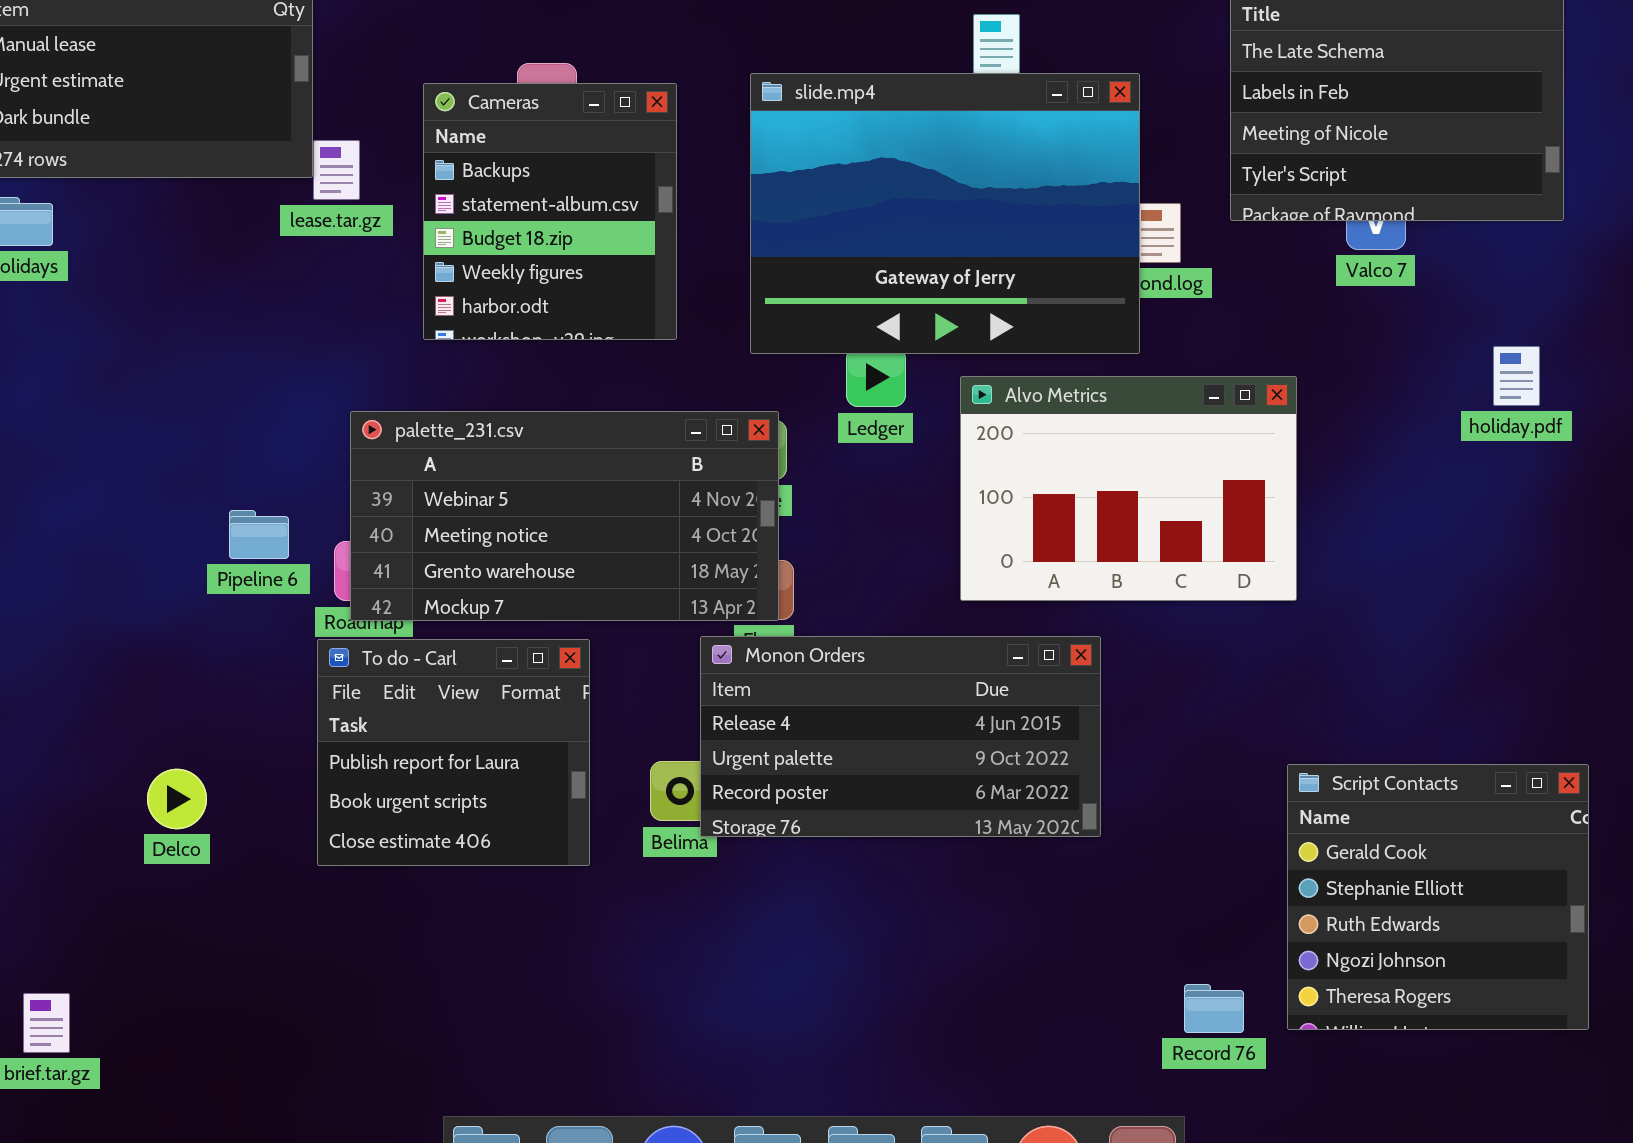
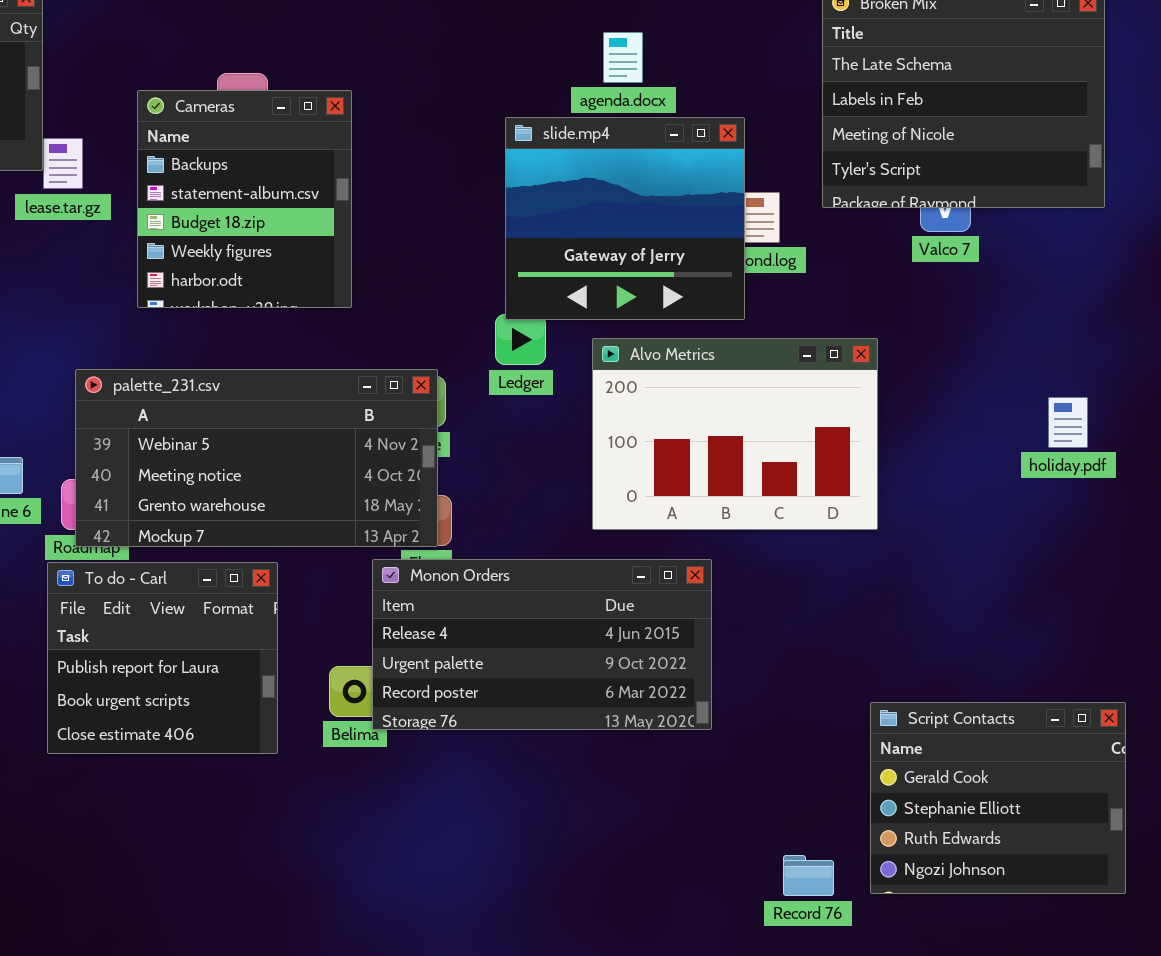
slide.mp4: [750,73,1140,354] -> [505,117,745,320], resized
holiday.pdf: [1493,346,1540,406] -> [1048,397,1088,448], moved
Script Contacts: [1287,764,1589,1030] -> [870,702,1126,894], resized

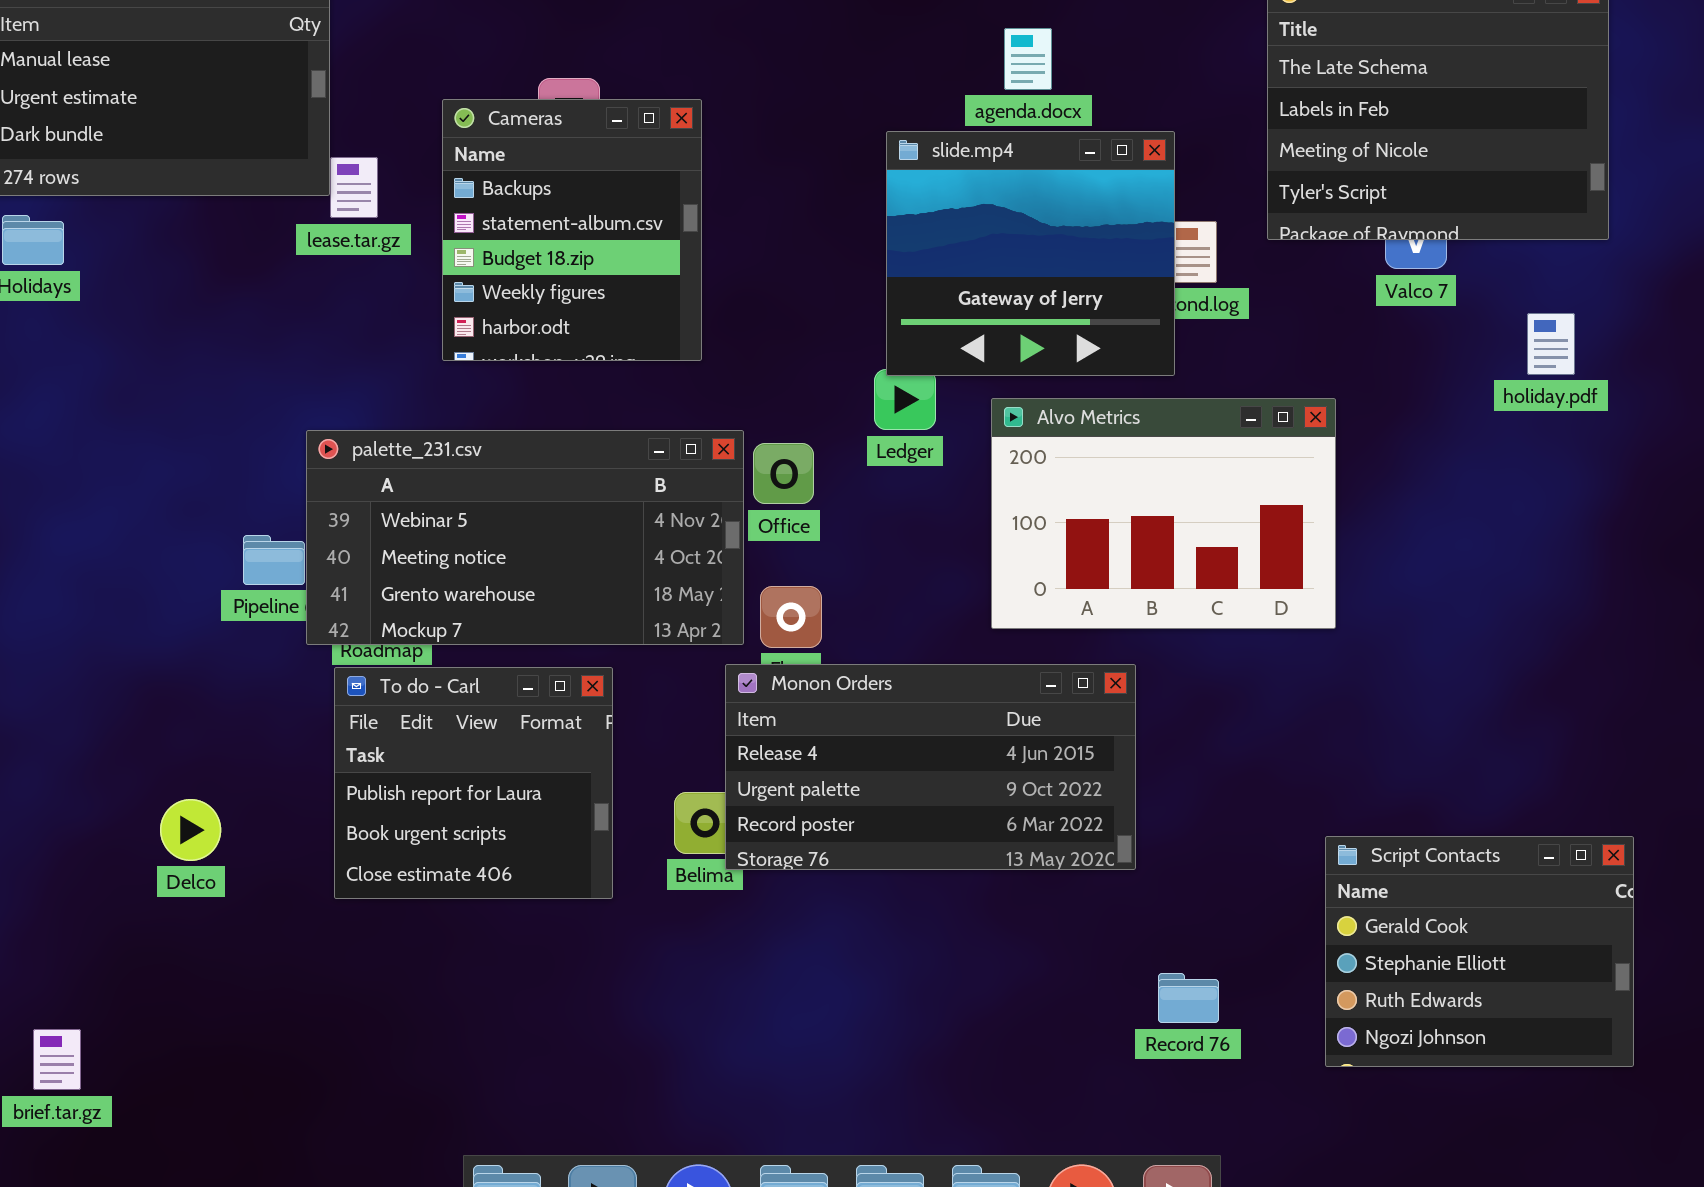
palette_231.csv: [75,369,438,547] -> [306,430,744,645], moved
holiday.pdf: [1048,397,1088,448] -> [1527,313,1575,375], moved
Record 76: [783,855,834,896] -> [1158,973,1219,1023], moved

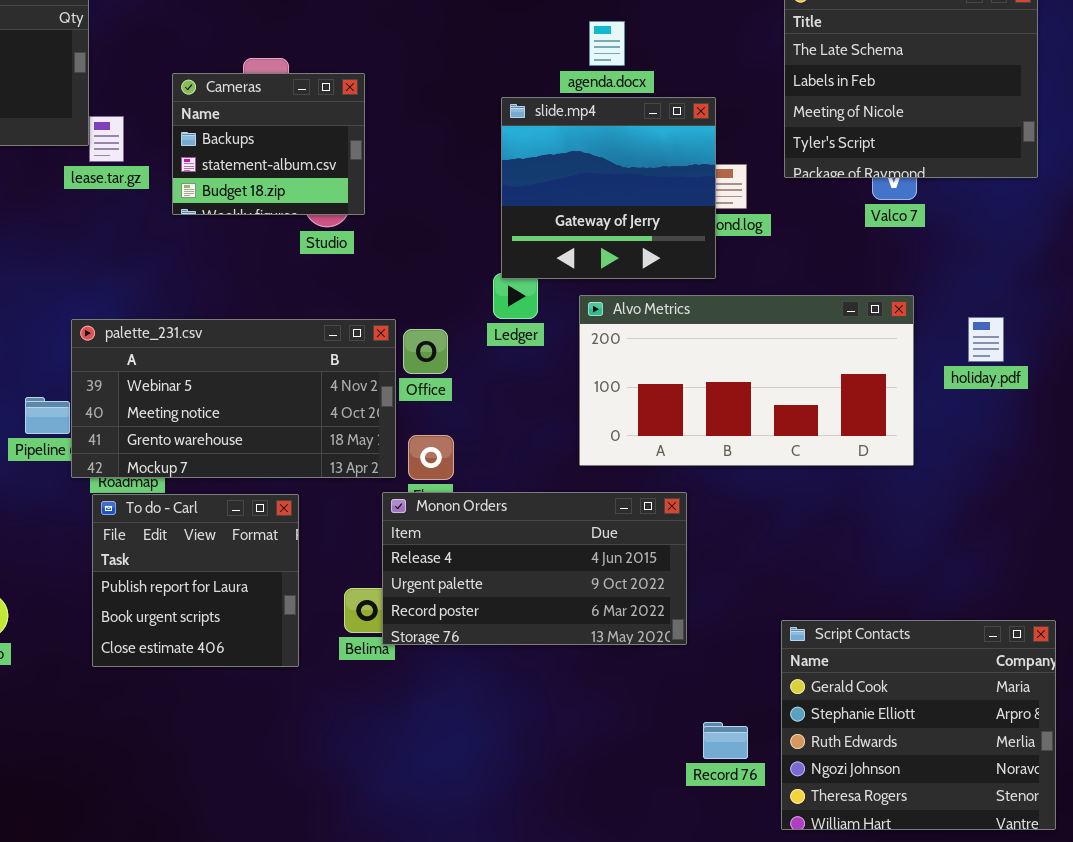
Cameras: [442,99,702,361] -> [172,73,365,215], resized
holiday.pdf: [1527,313,1575,375] -> [968,317,1004,362], moved
Alvo Metrics: [991,398,1336,629] -> [579,295,914,466], resized
Script Contacts: [1325,836,1634,1067] -> [781,620,1056,830], resized

